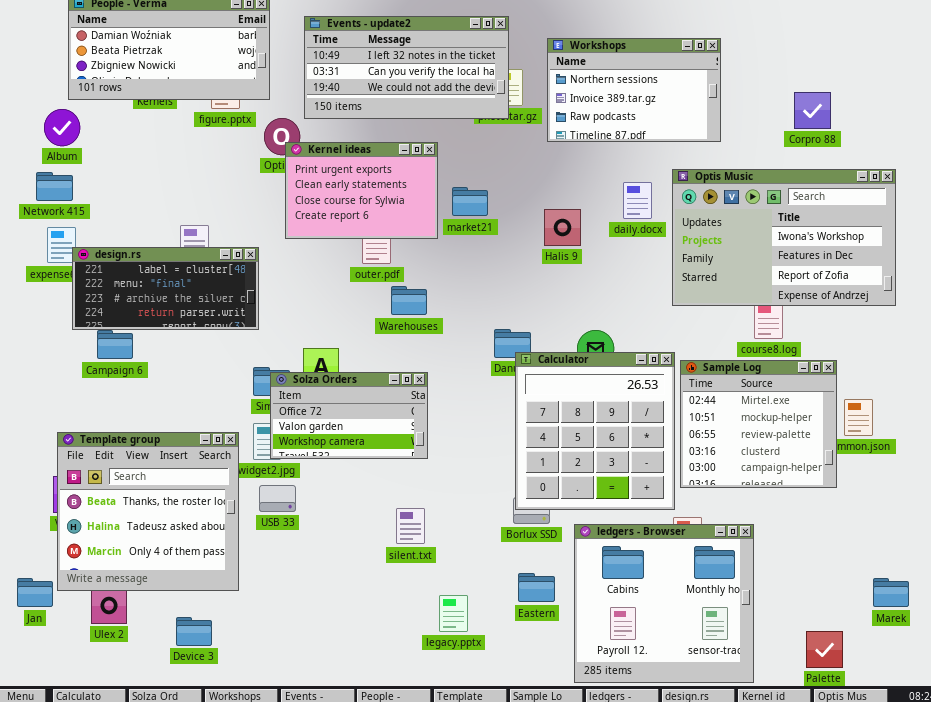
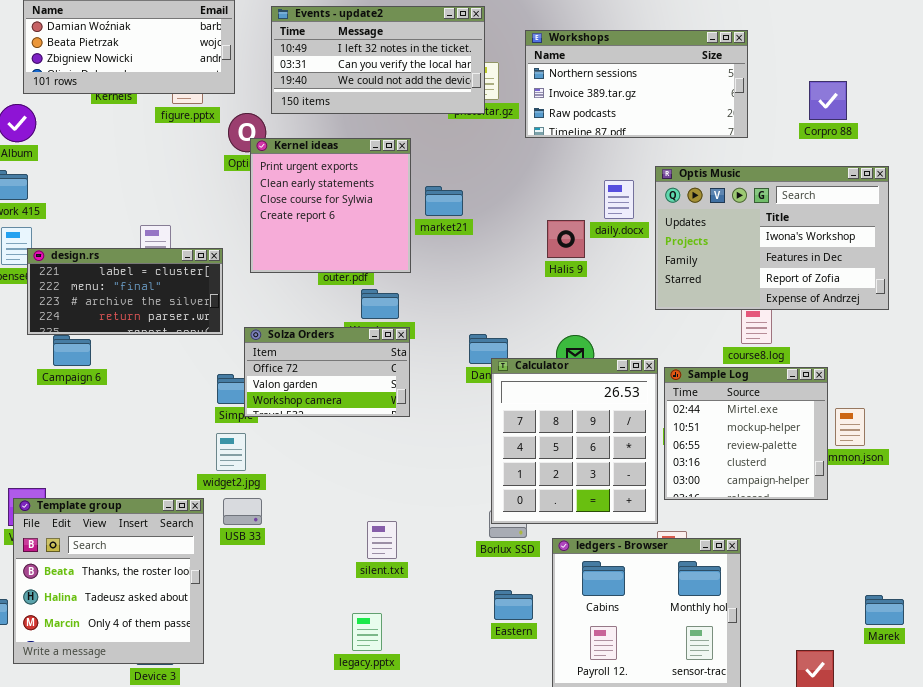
Workshops: [547,38,721,142] -> [525,30,748,138], resized
Corpro 88: [794,92,831,129] -> [809,81,847,120], moved
Kernel ideas: [285,142,438,239] -> [250,138,411,273], resized
Halis 9: [544,209,581,246] -> [547,220,585,258], moved
Solza Orders: [270,372,428,459] -> [244,327,410,417], moved
Template group: [57,432,239,591] -> [13,498,204,664], moved
legacy.pptx: [439,595,468,632] -> [352,613,382,651], moved

